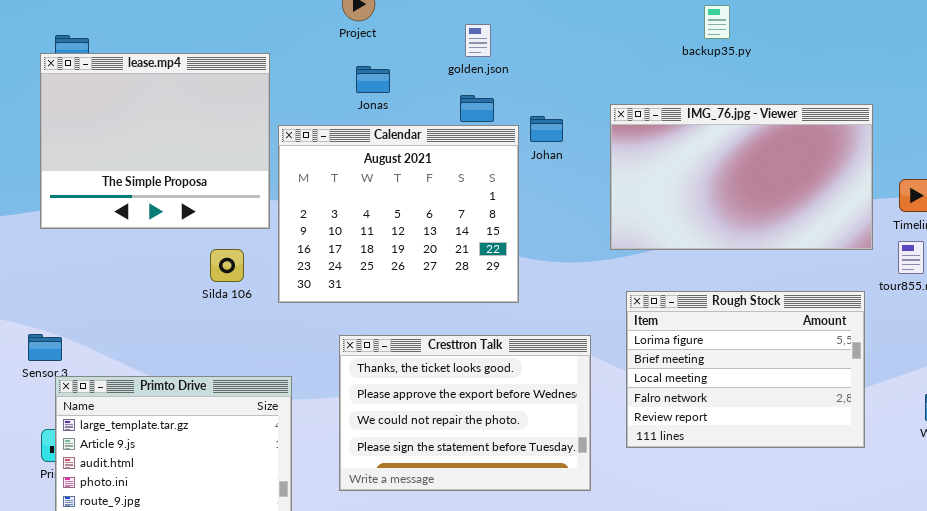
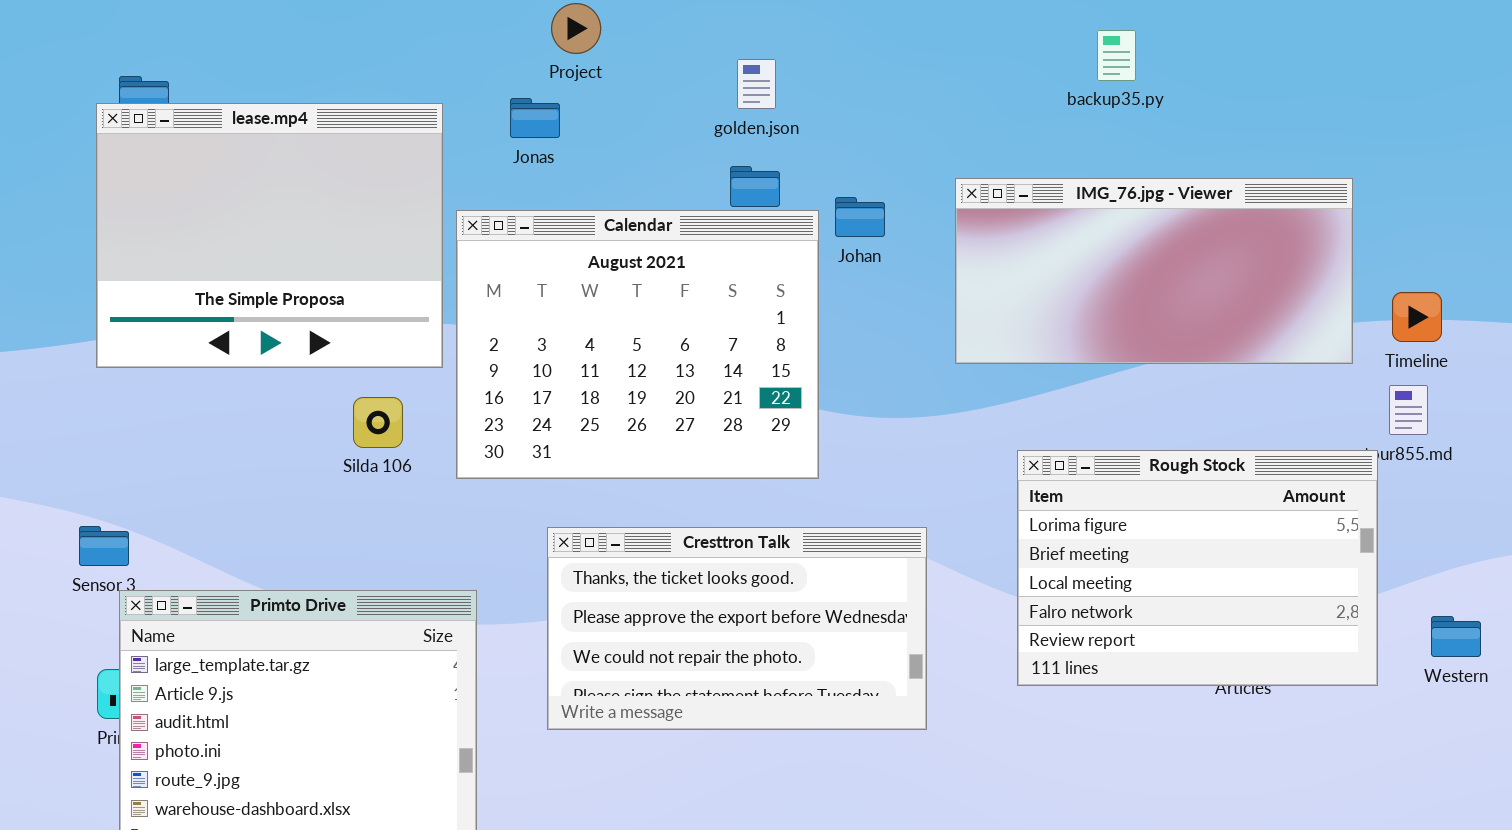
Jonas: [356,66,390,93] -> [510,98,560,138], moved
IMG_76.jpg - Viewer: [610,104,873,250] -> [955,178,1353,364], resized
Rough Stock: [626,291,865,448] -> [1017,450,1378,686], moved
Cresttron Talk: [339,335,591,491] -> [547,527,927,730], resized

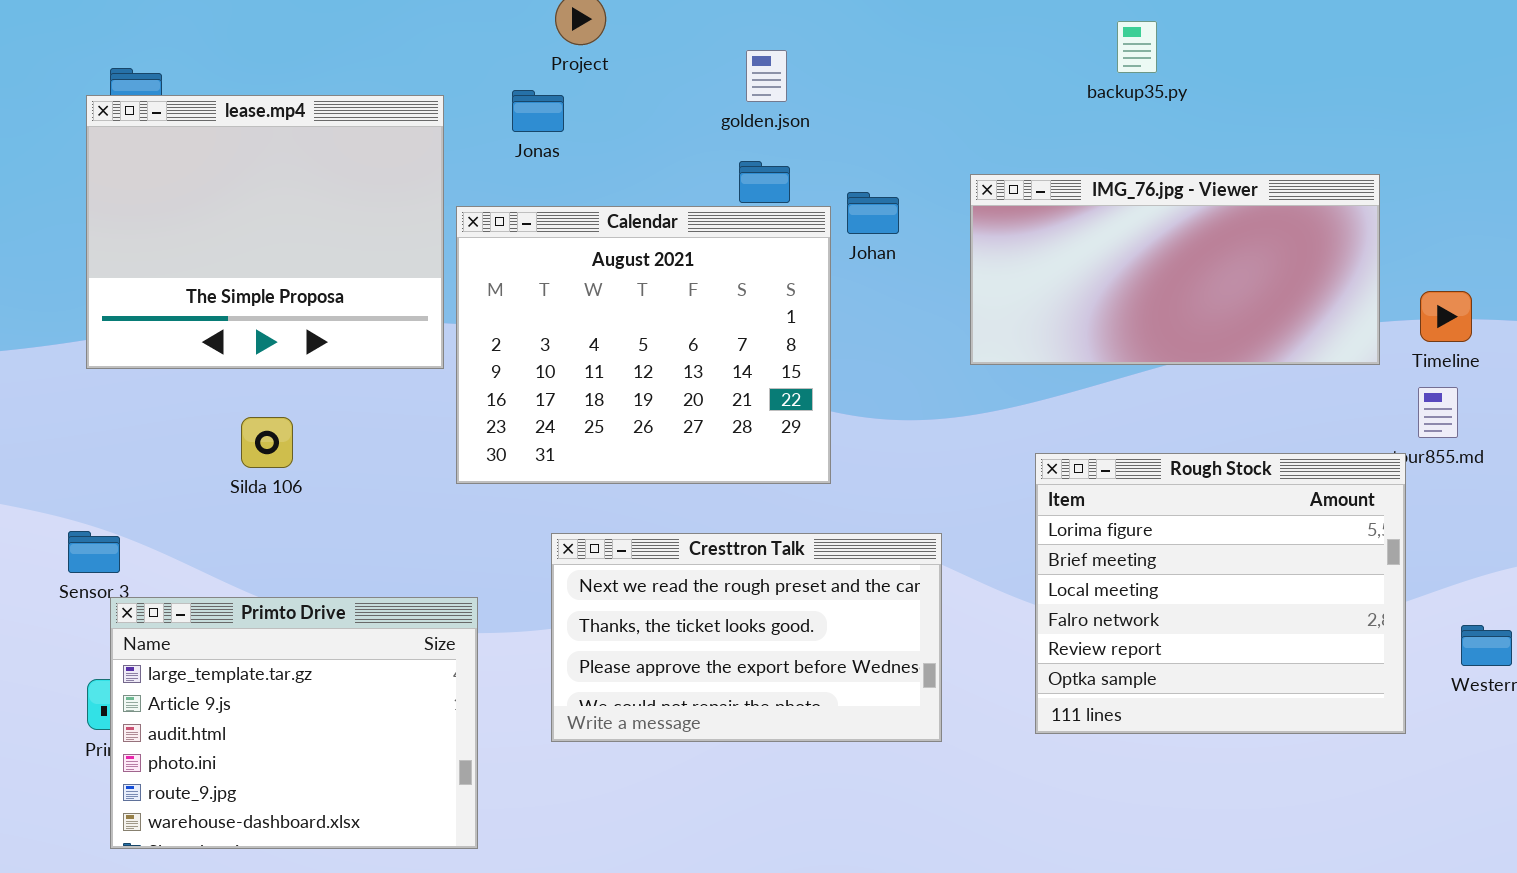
Silda 106: [353,397,403,448] -> [241,417,293,468], moved
Rough Stock: [1017,450,1378,686] -> [1035,453,1406,734], resized
Cresttron Talk: [547,527,927,730] -> [551,533,942,742], scrolled up 1 row

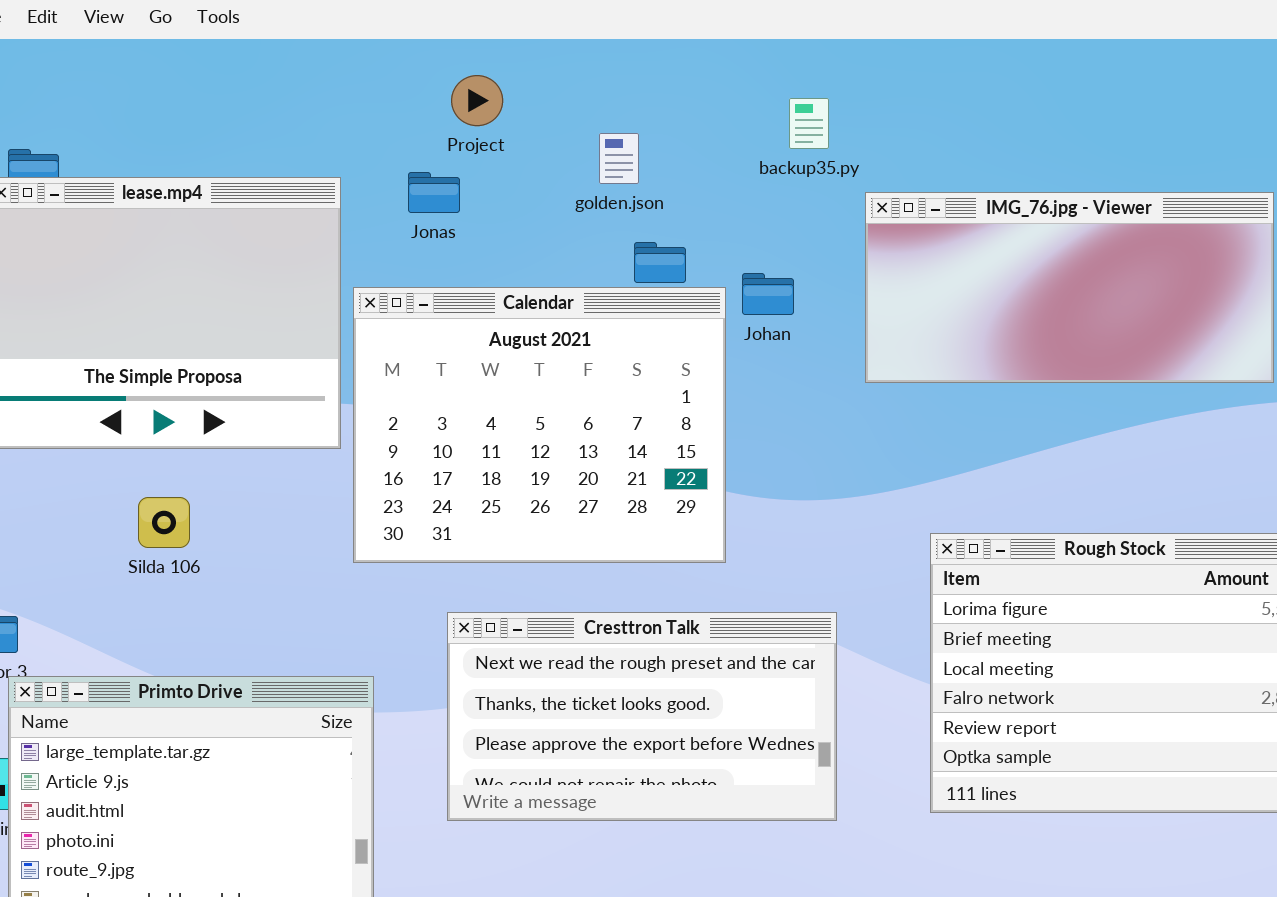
backup35.py: [1117,21,1157,73] -> [789,98,829,149], moved
golden.json: [746,50,787,102] -> [599,133,639,184], moved
IMG_76.jpg - Viewer: [970,174,1380,365] -> [865,192,1274,383], moved

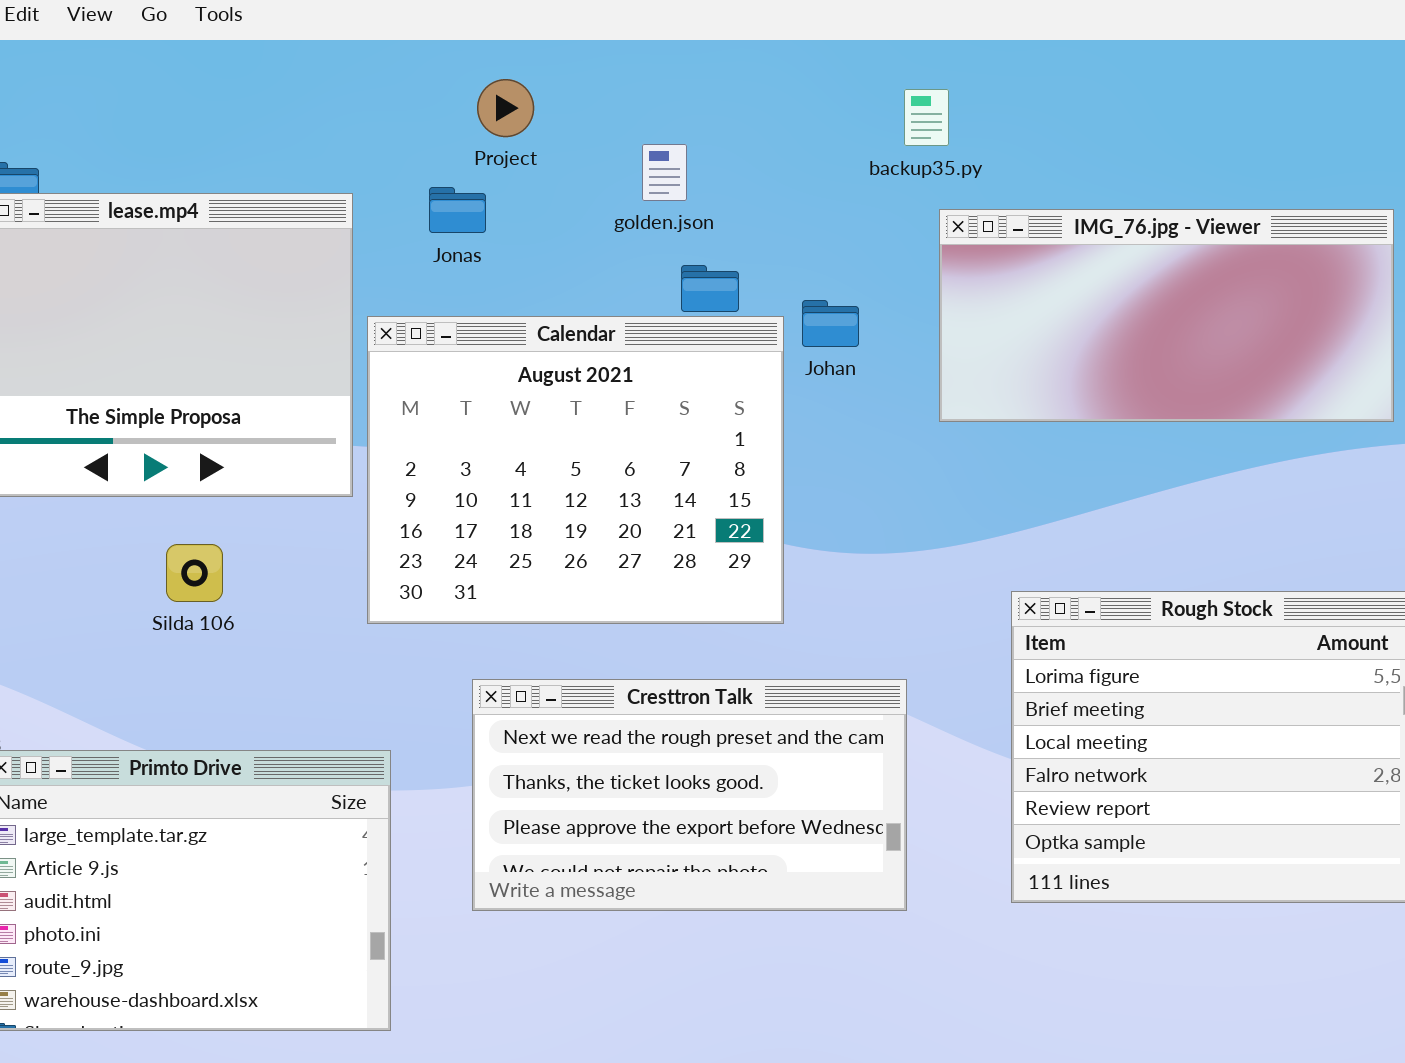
backup35.py: [789,98,829,149] -> [904,89,949,146], moved
Silda 106: [138,497,190,548] -> [166,544,223,602], moved

